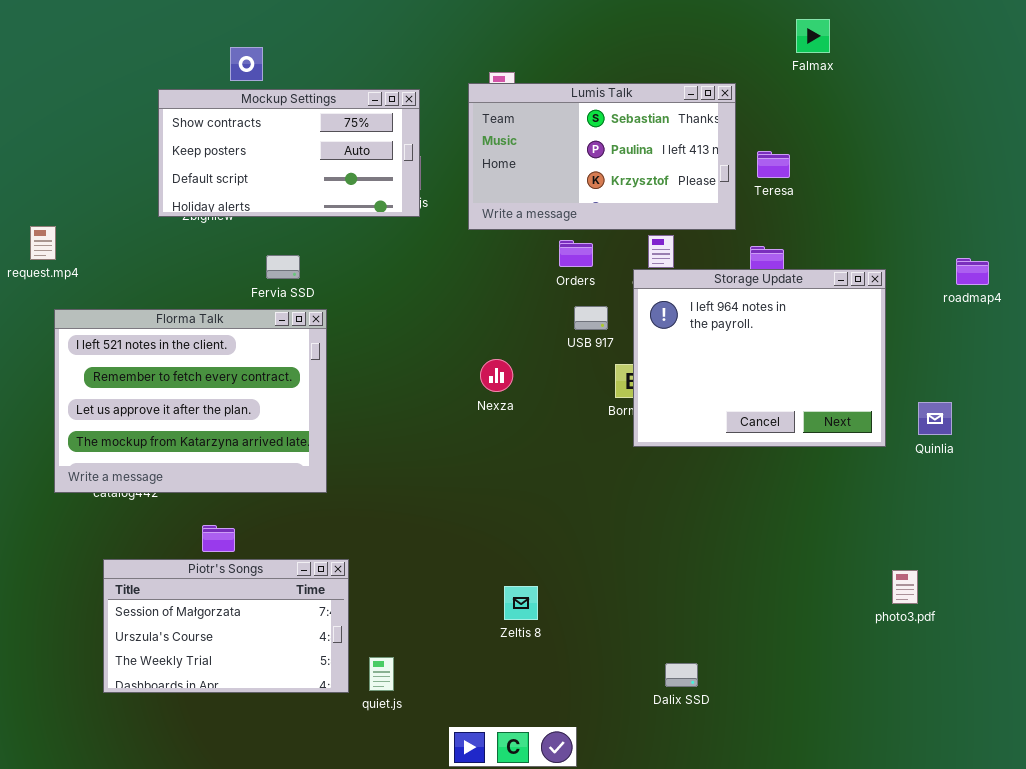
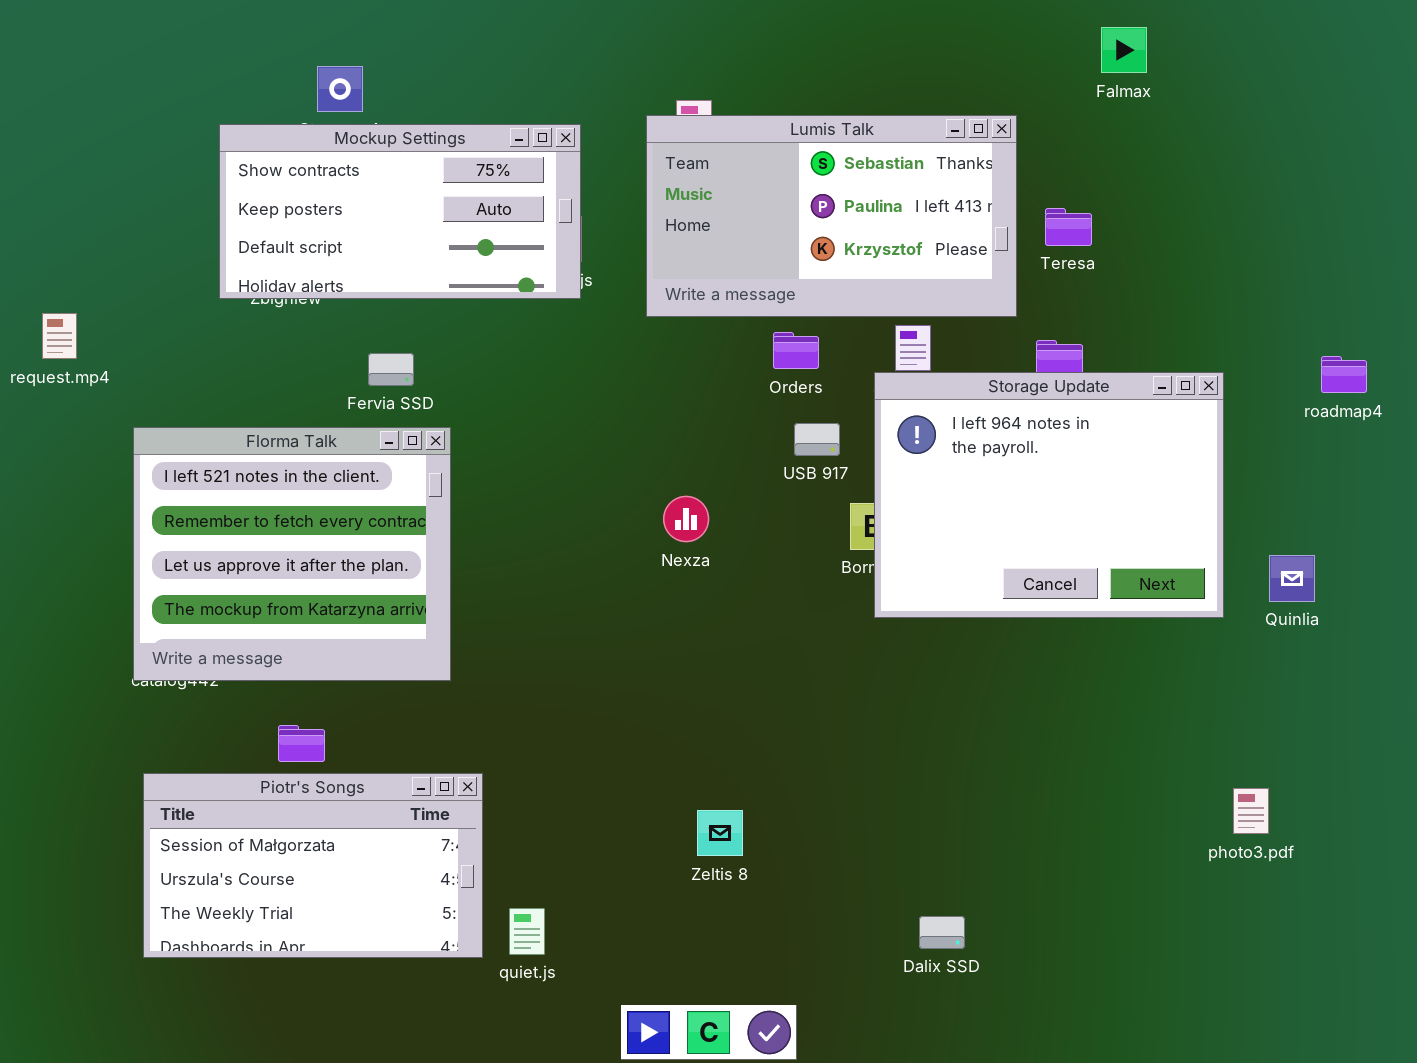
Florma Talk: [54,309,327,493] -> [133,427,451,681], resized

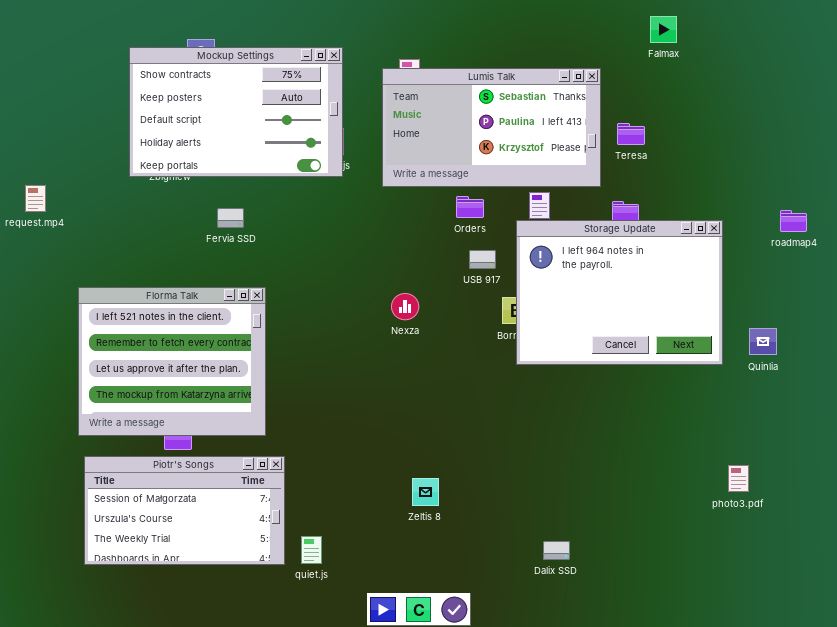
Mockup Settings: [219,124,581,299] -> [129,47,343,177], resized
Florma Talk: [133,427,451,681] -> [78,287,266,436], moved

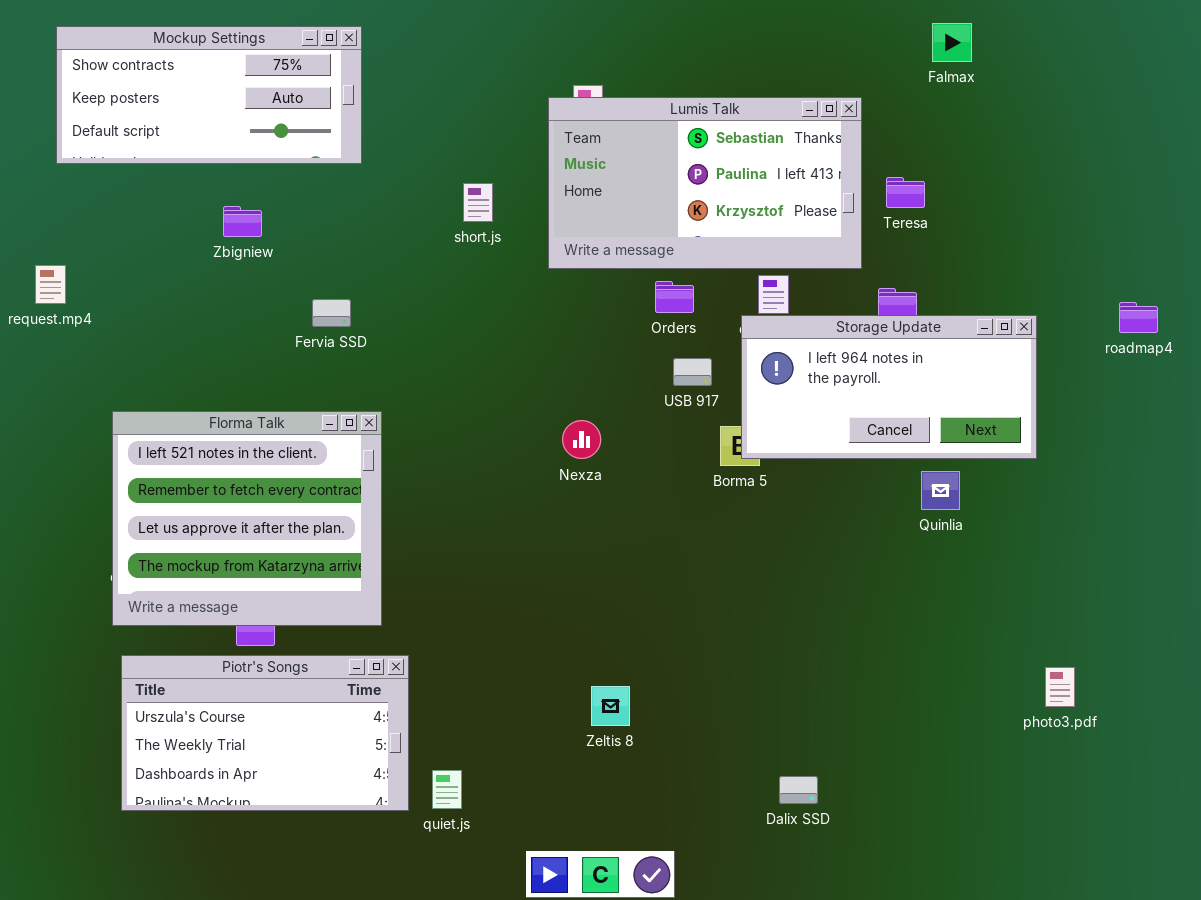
Mockup Settings: [129,47,343,177] -> [56,26,362,164], moved, resized
Storage Update: [516,220,723,365] -> [741,315,1037,459], resized
Quinlia: [749,328,777,355] -> [921,471,960,510], moved
Piotr's Songs: [84,456,285,565] -> [121,655,409,811], scrolled down 1 row

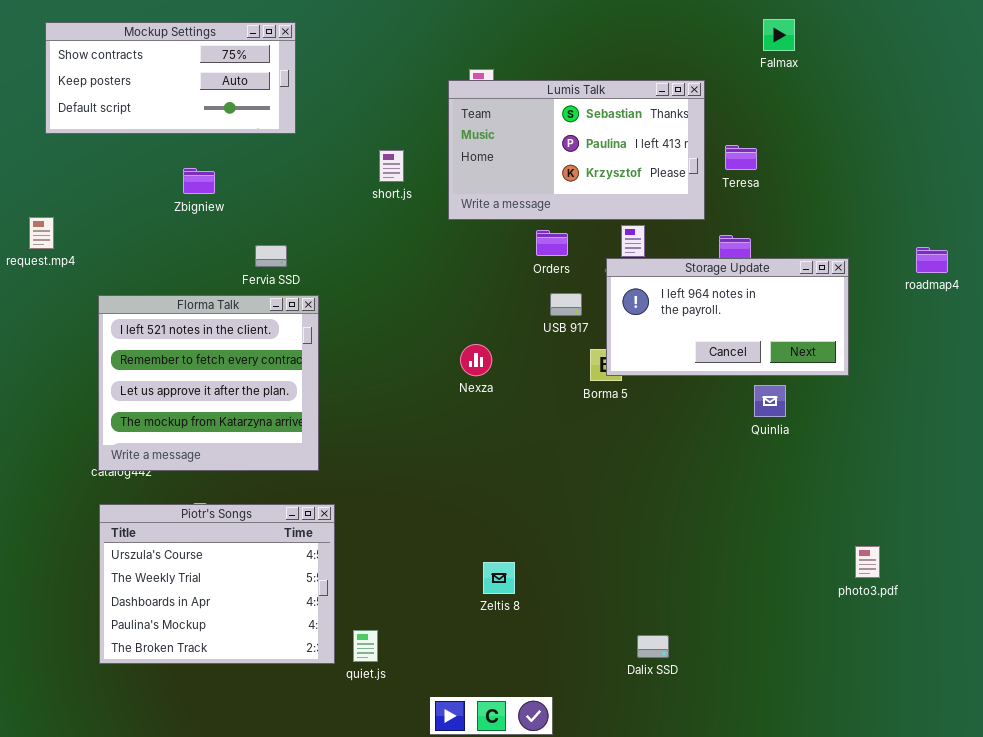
Florma Talk: [112,411,382,626] -> [98,295,319,471], moved
Piotr's Songs: [121,655,409,811] -> [99,504,335,664], resized

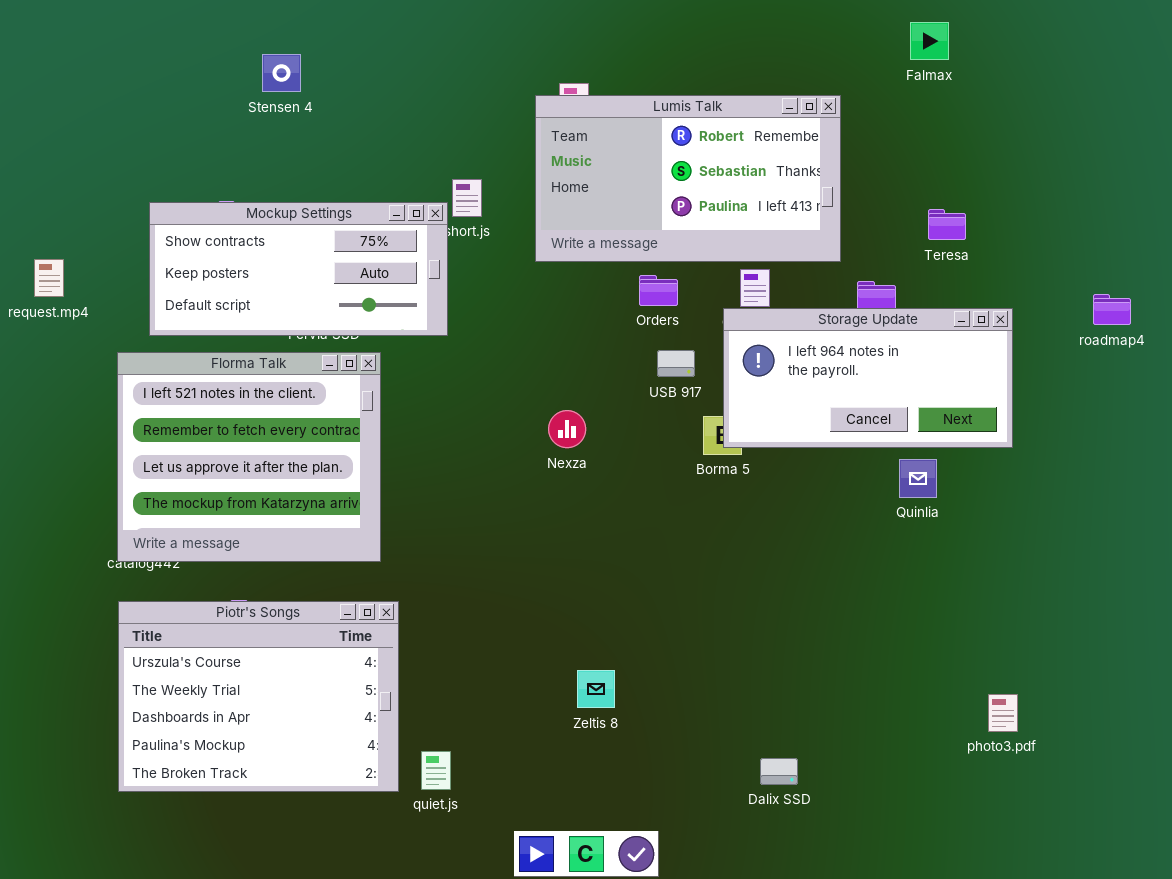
Mockup Settings: [45,22,296,134] -> [149,202,448,336], moved
Lumis Talk: [448,80,705,220] -> [535,95,841,262], scrolled up 1 row
Teresa: [725,145,757,170] -> [928,209,966,240], moved
photo3.pdf: [855,546,880,578] -> [988,694,1018,732], moved

